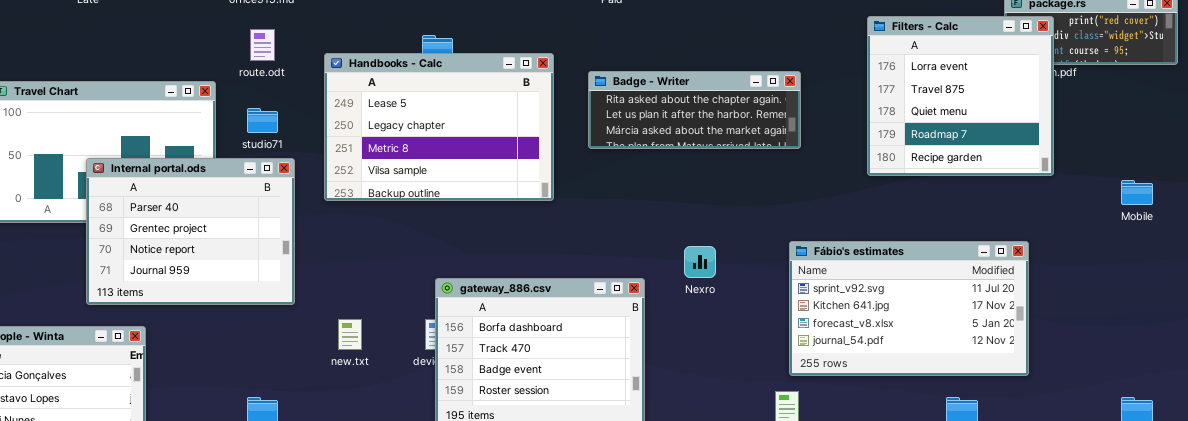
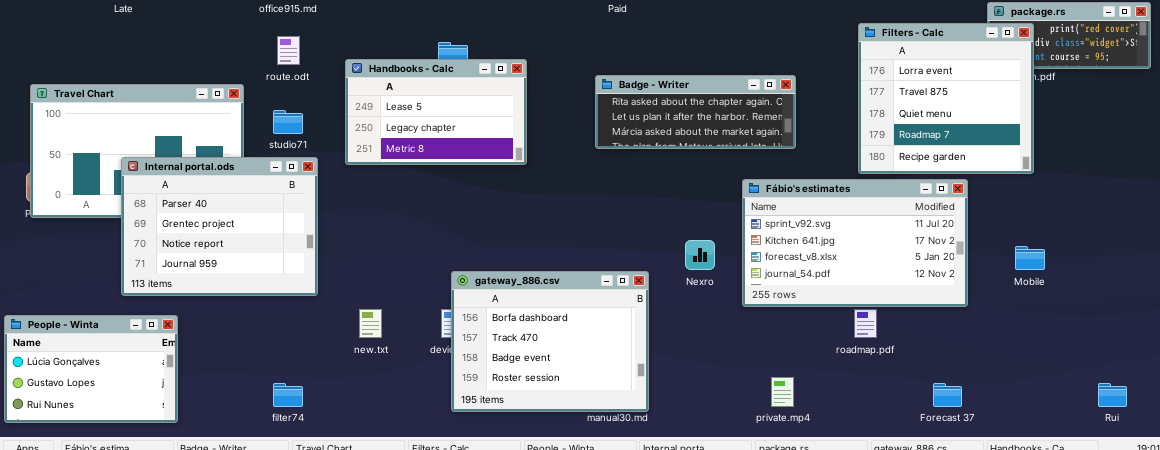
Handbooks - Calc: [324,53,554,201] -> [345,59,527,165], resized
Mobile: [1121,180,1153,205] -> [1015,246,1045,270], moved
Fábio's estimates: [789,241,1029,376] -> [742,179,968,307], moved

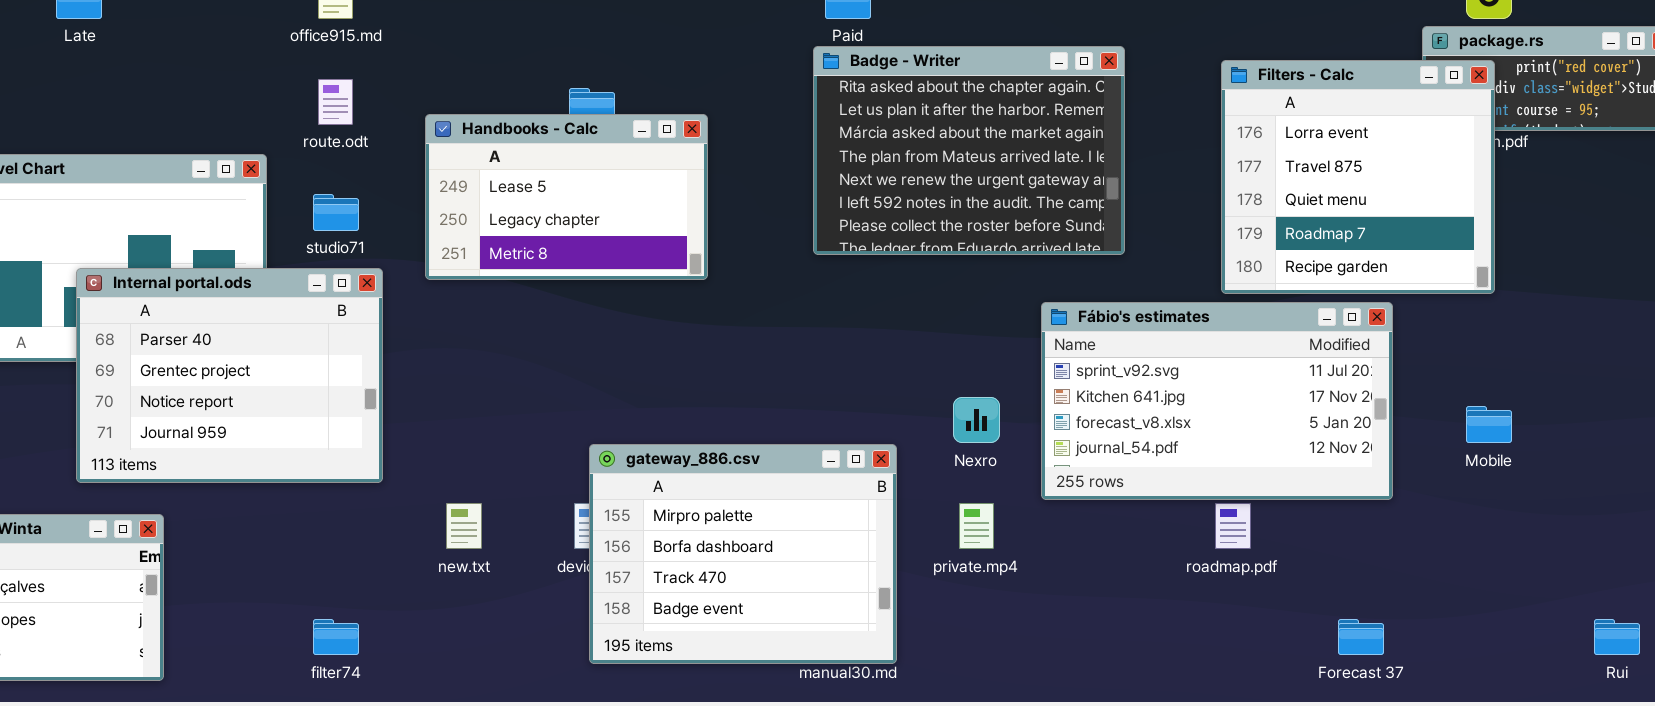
Badge - Writer: [595,75,796,149] -> [813,46,1125,255], resized
gateway_886.csv: [451,271,649,412] -> [589,444,897,664], scrolled up 1 row
private.mp4: [771,377,794,407] -> [959,503,994,549], moved

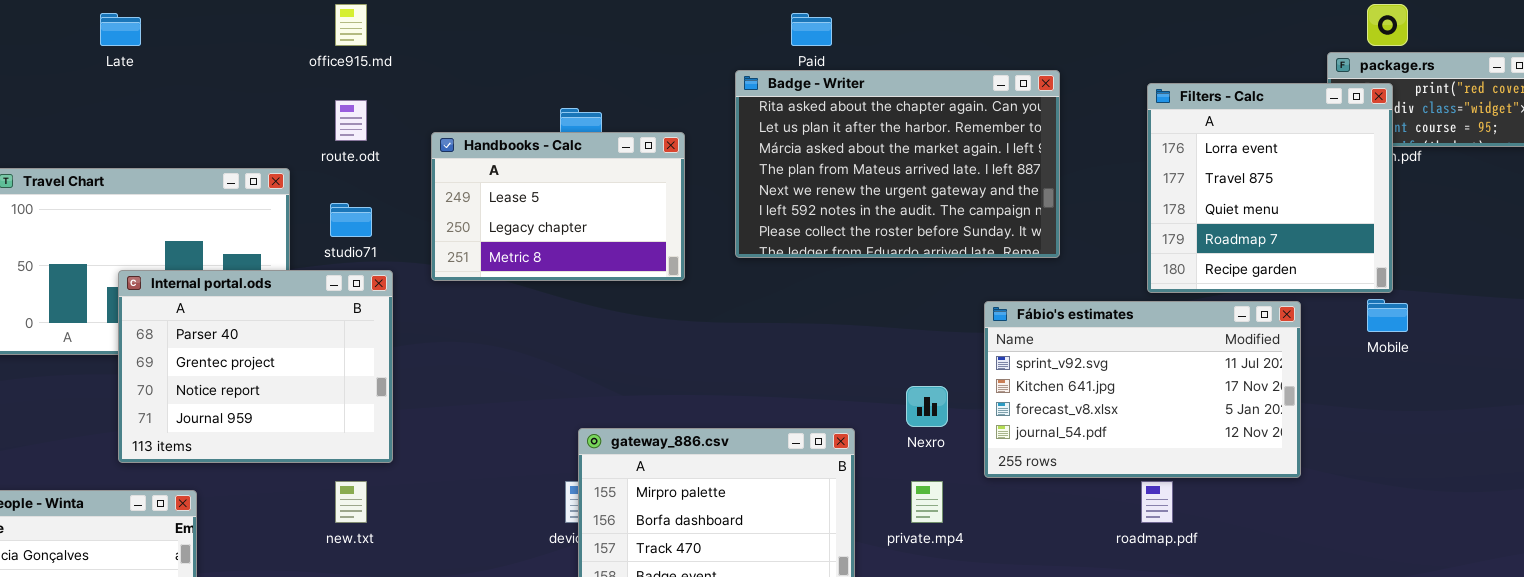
Badge - Writer: [813,46,1125,255] -> [735,70,1060,258], resized
Mobile: [1466,406,1512,443] -> [1367,299,1408,332], moved
new.txt: [446,503,482,549] -> [335,481,367,523], moved

